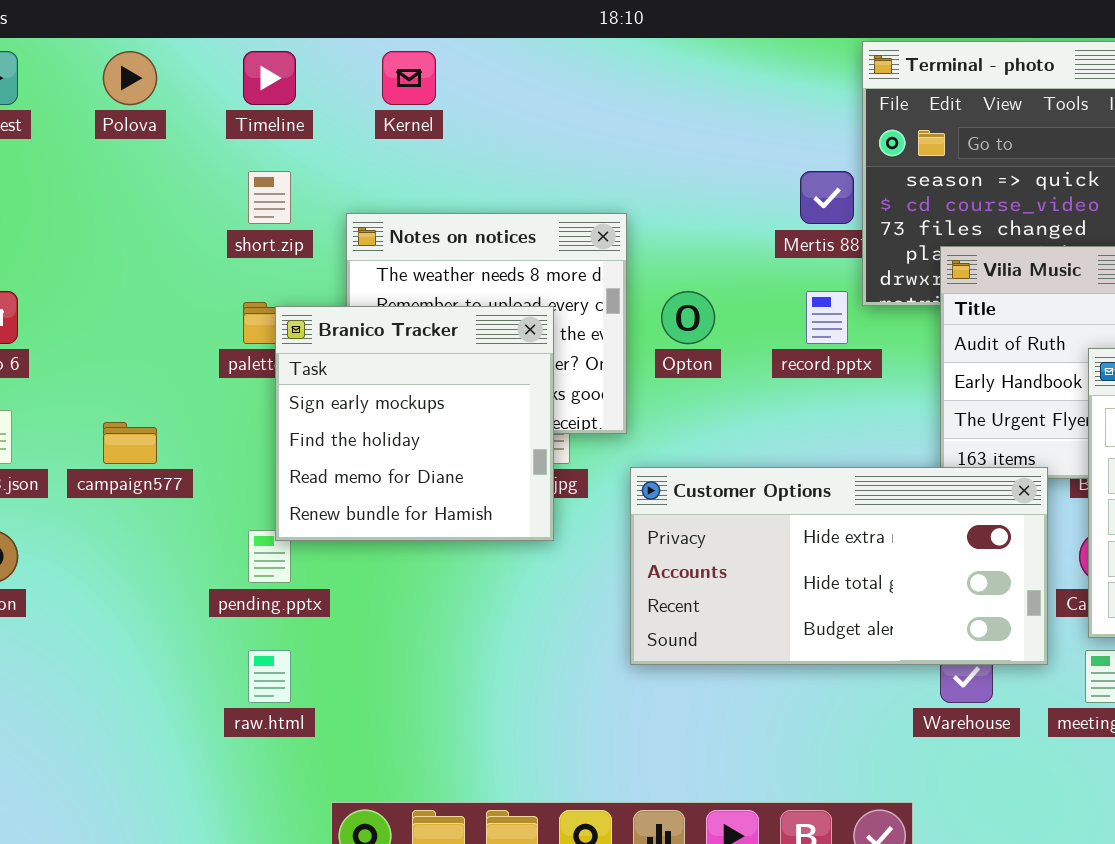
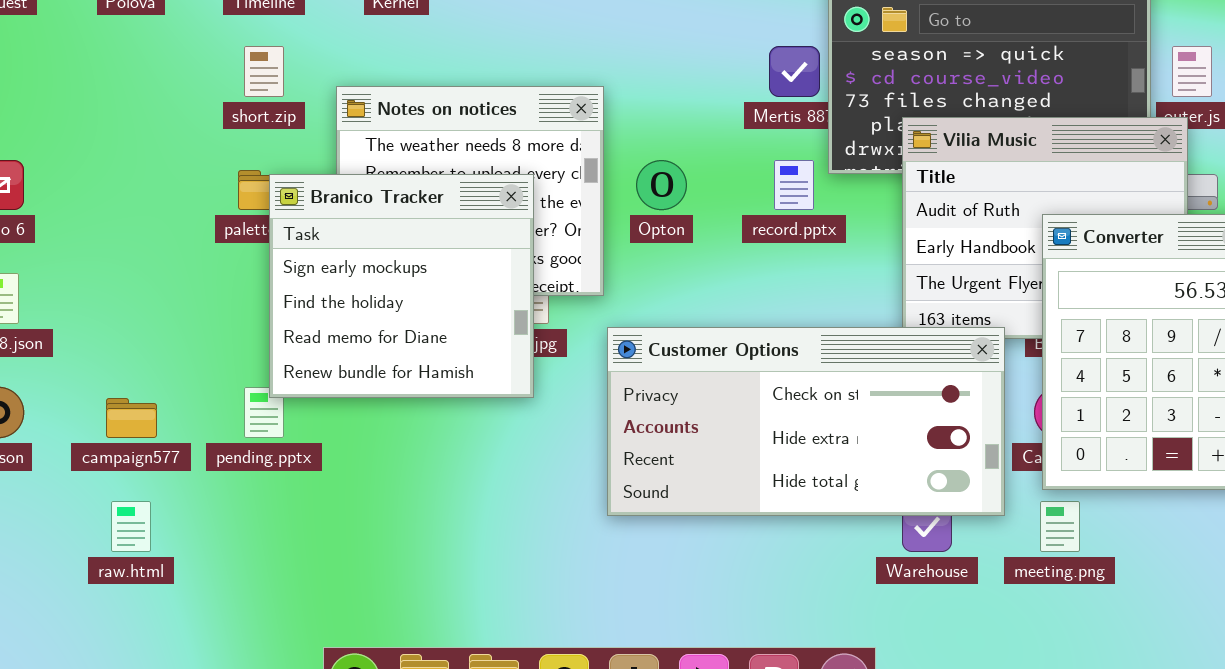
campaign577: [103,422,157,464] -> [106,398,157,438], moved
Customer Options: [630,467,1048,665] -> [607,327,1005,516], scrolled up 1 row
raw.html: [248,650,291,703] -> [111,501,151,552], moved

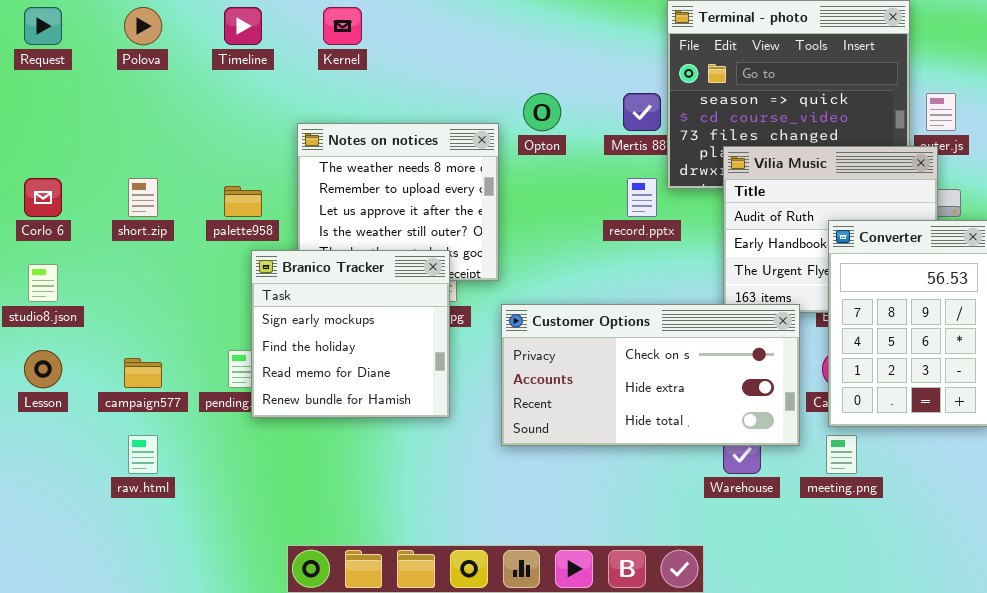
short.zip: [244,46,284,97] -> [128,178,158,217], moved
Opton: [636,160,687,210] -> [523,93,561,131], moved
Branico Tracker: [269,174,534,398] -> [251,250,450,418], moved

